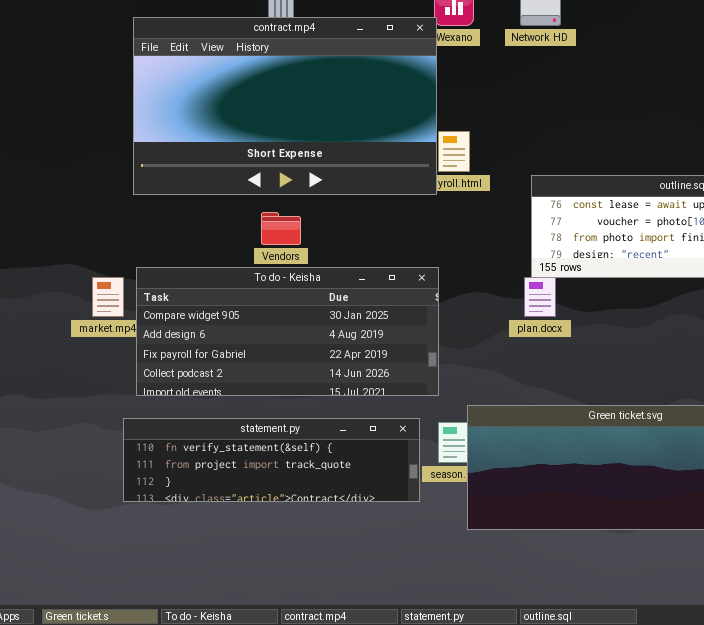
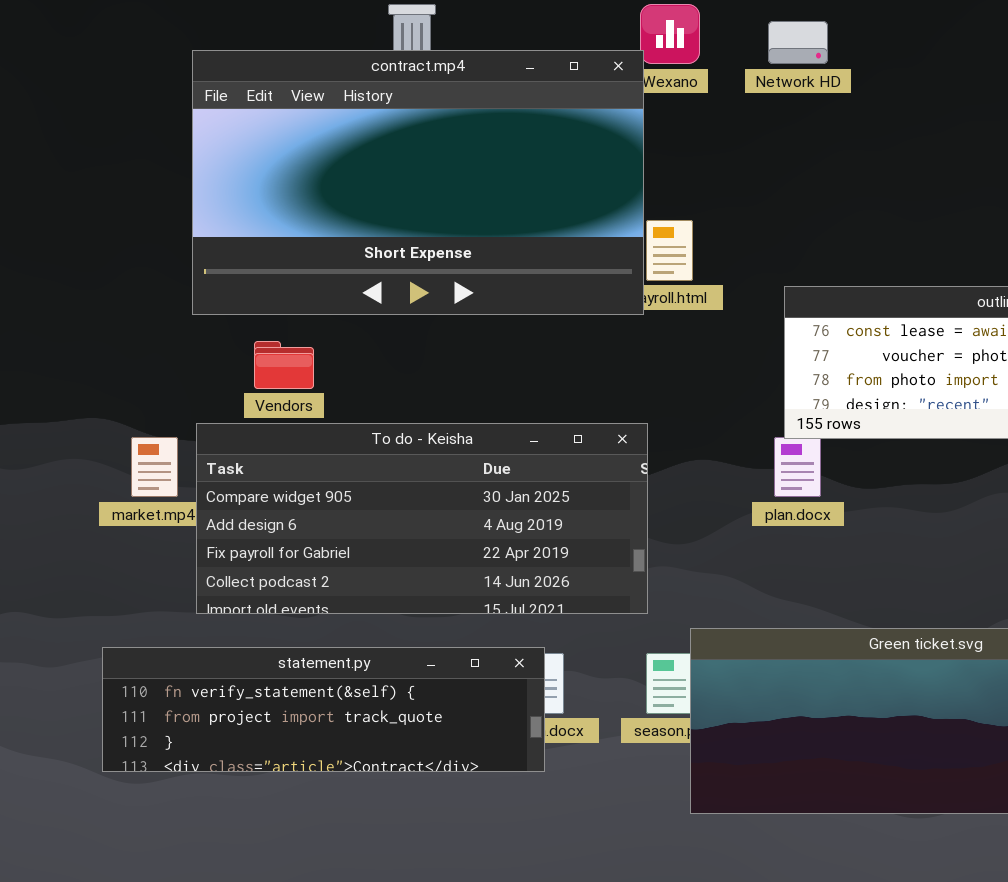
Vendors: [261,212,301,245] -> [254,341,314,389], moved
statement.py: [123,418,420,502] -> [102,647,545,772], moved

